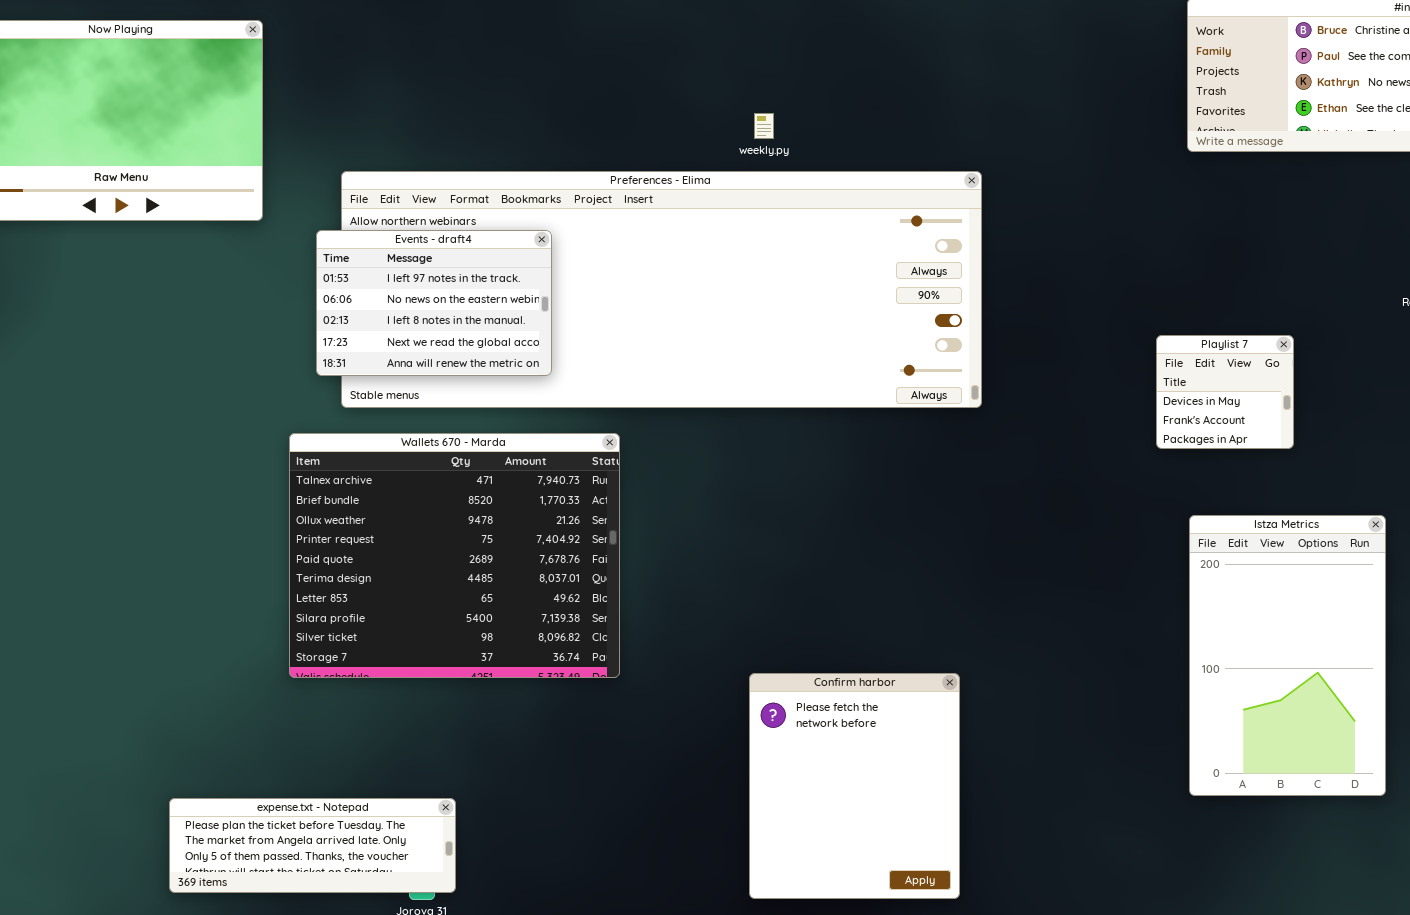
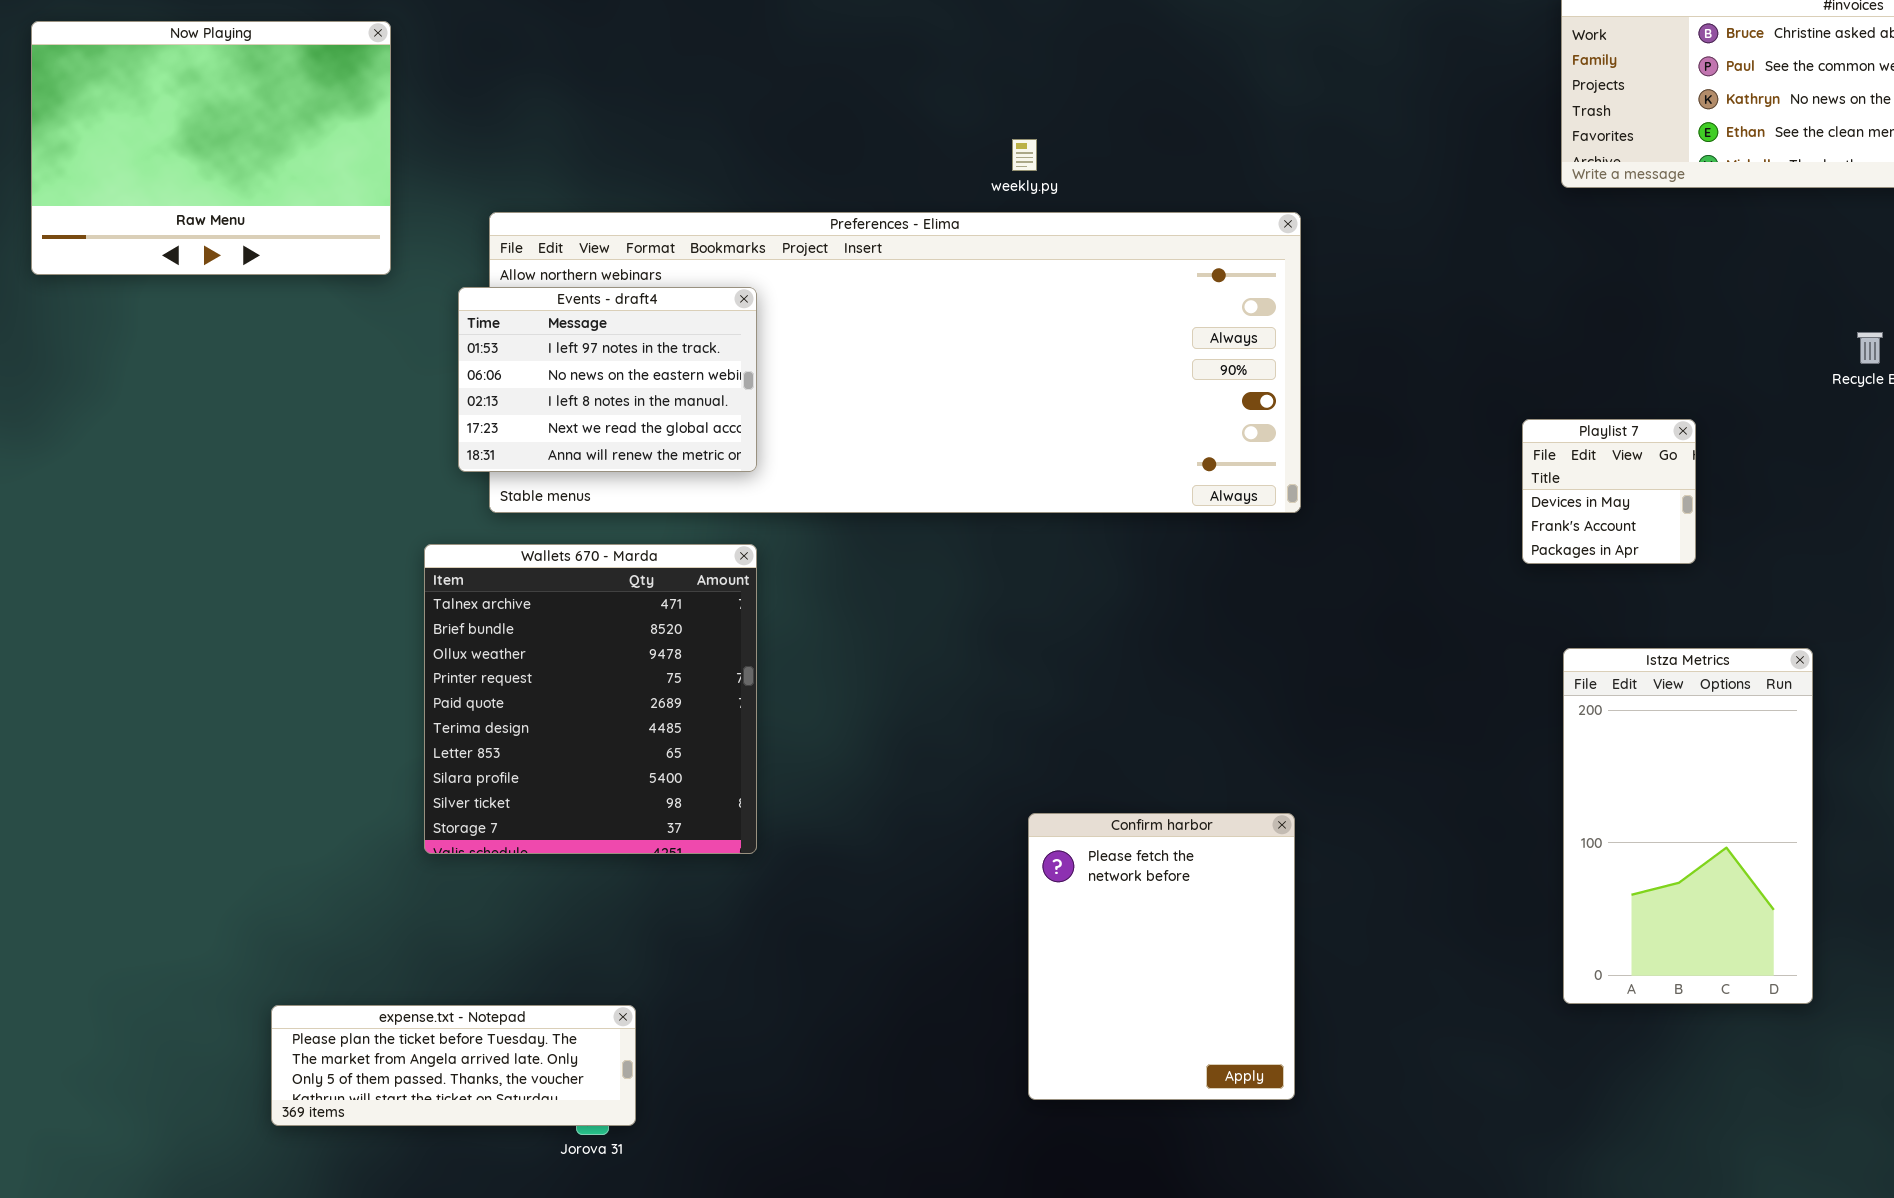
Wallets 670 - Marda: [289,433,620,678] -> [424,544,757,854], resized
Confirm harbor: [749,673,960,899] -> [1028,813,1295,1100], moved

